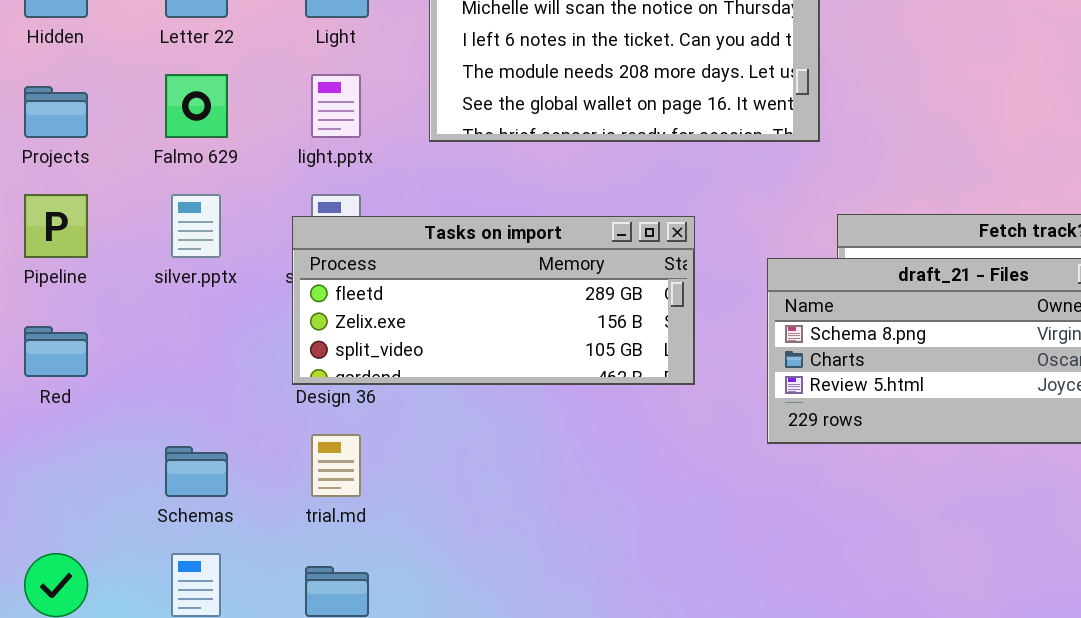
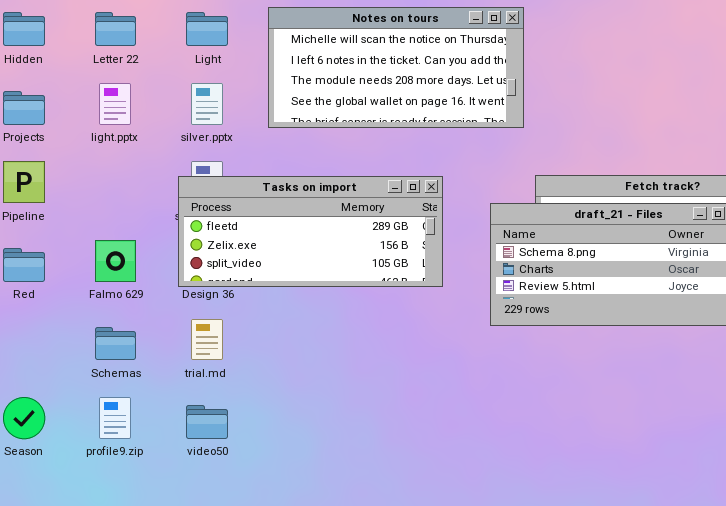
Falmo 629: [165,74,228,138] -> [95,240,136,282], moved
light.pptx: [311,74,361,138] -> [99,83,131,125], moved
silver.pptx: [171,194,221,258] -> [191,83,223,125], moved

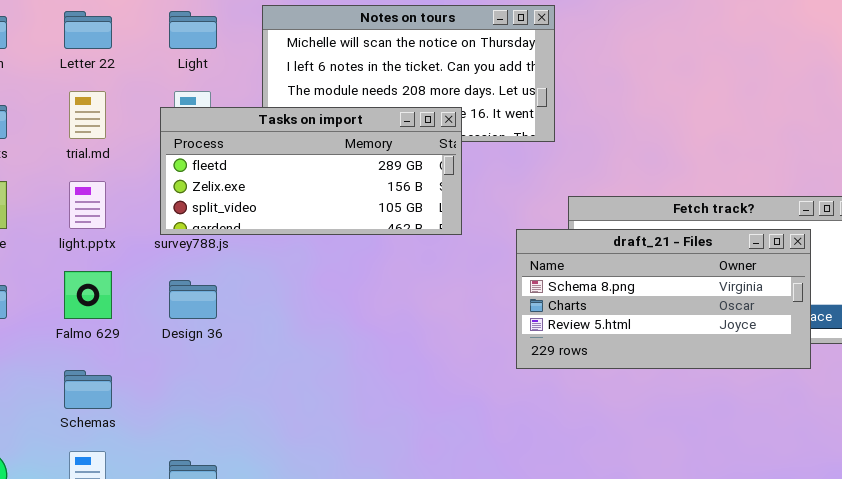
light.pptx: [99,83,131,125] -> [69,181,106,229], moved
Tasks on import: [178,176,443,287] -> [160,107,462,235], moved
trial.md: [191,319,223,360] -> [69,91,106,139], moved

